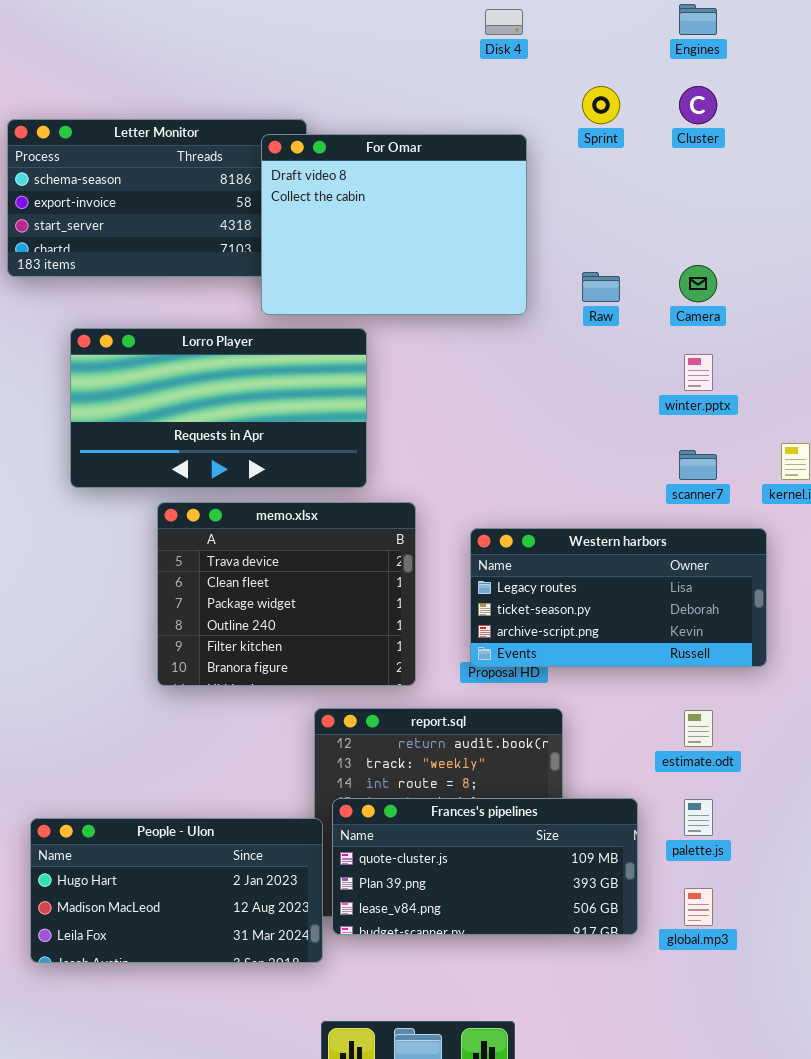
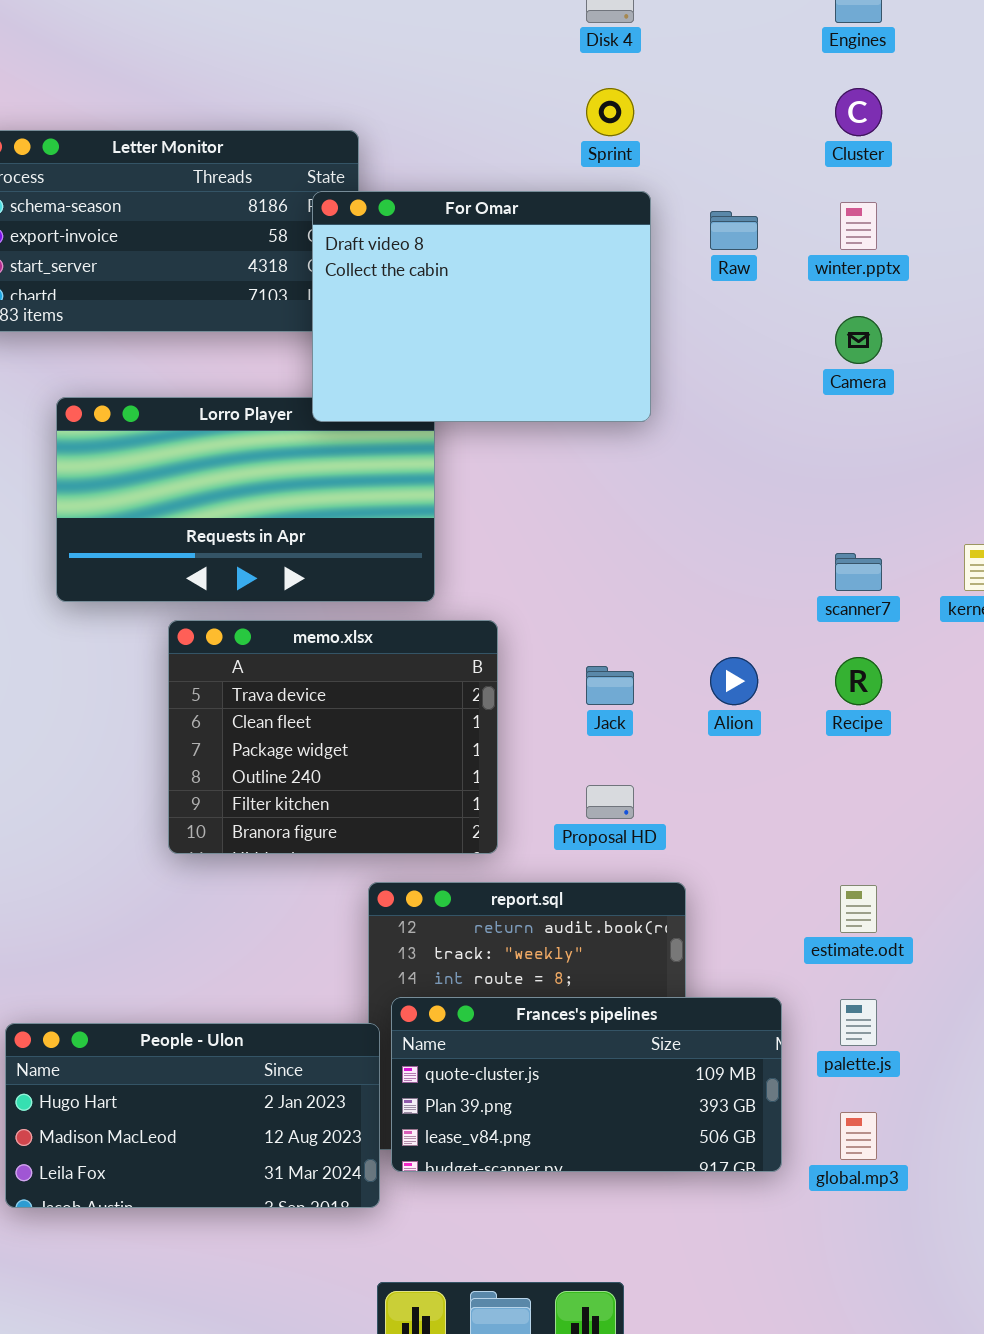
Sprint: [582,86,620,124] -> [586,88,634,136], moved
For Omar: [261,134,527,315] -> [312,191,651,422], moved
Raw: [582,272,620,302] -> [710,211,758,250], moved
winter.pptx: [684,354,713,391] -> [840,202,877,250], moved
Western harbors: [470,528,767,667] -> none, closed

